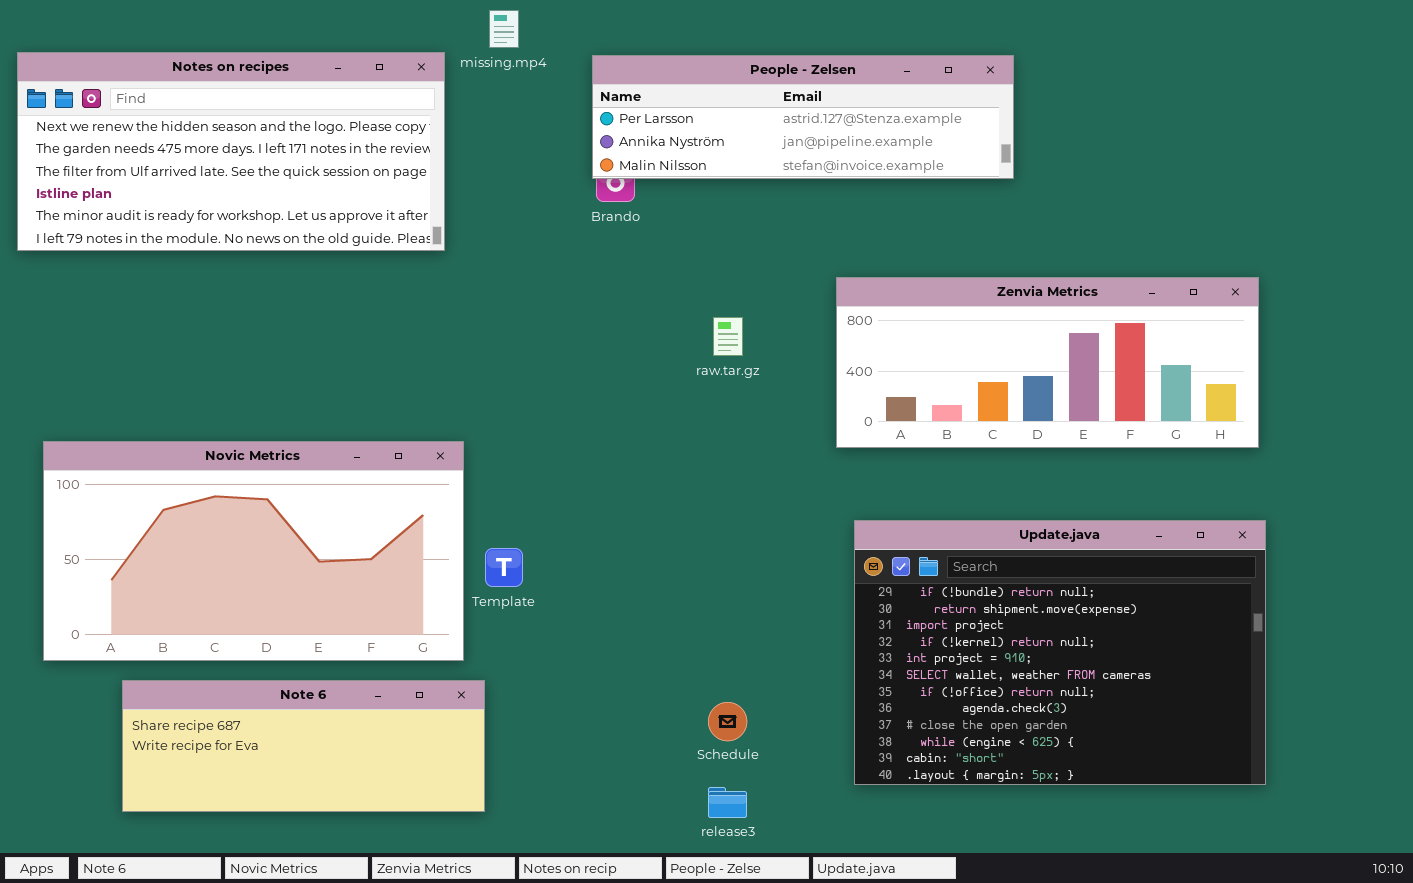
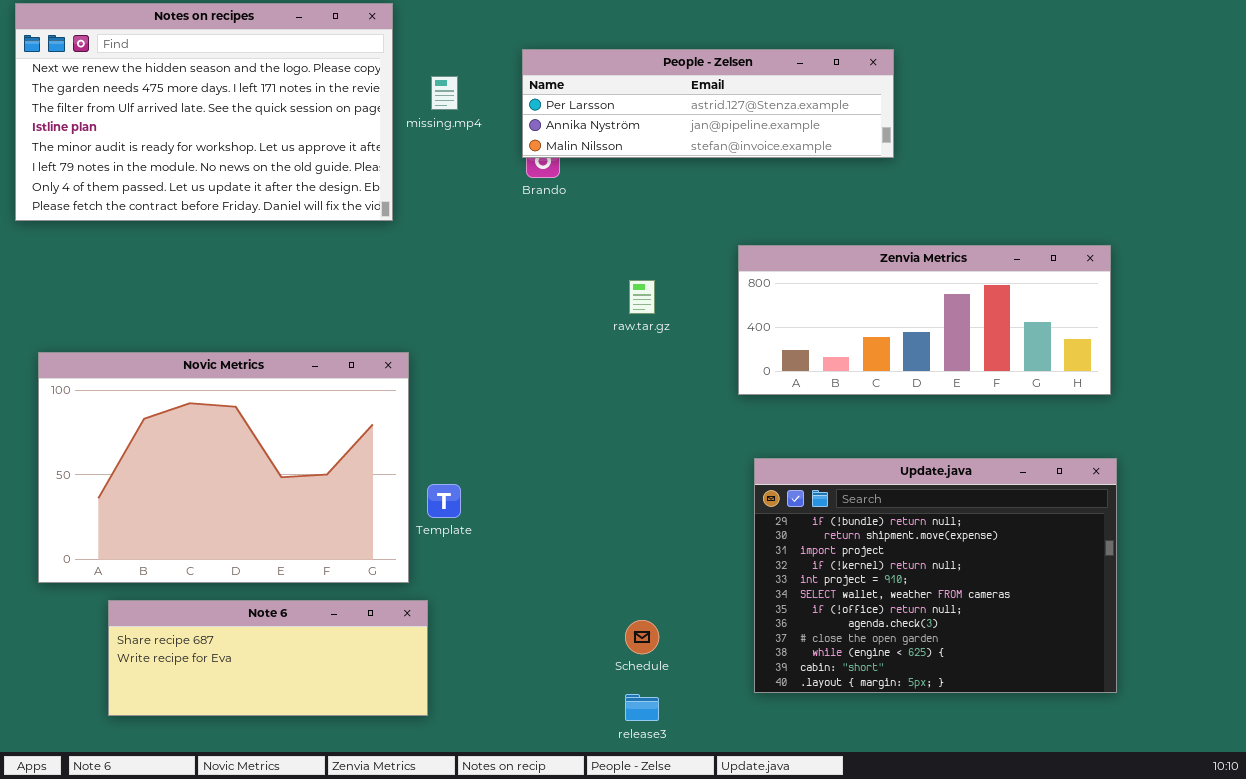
missing.mp4: [489,10,519,48] -> [431,76,458,110], moved
Notes on recipes: [17,52,445,251] -> [15,3,393,221], resized
Novic Metrics: [43,441,464,661] -> [38,352,409,583], resized

